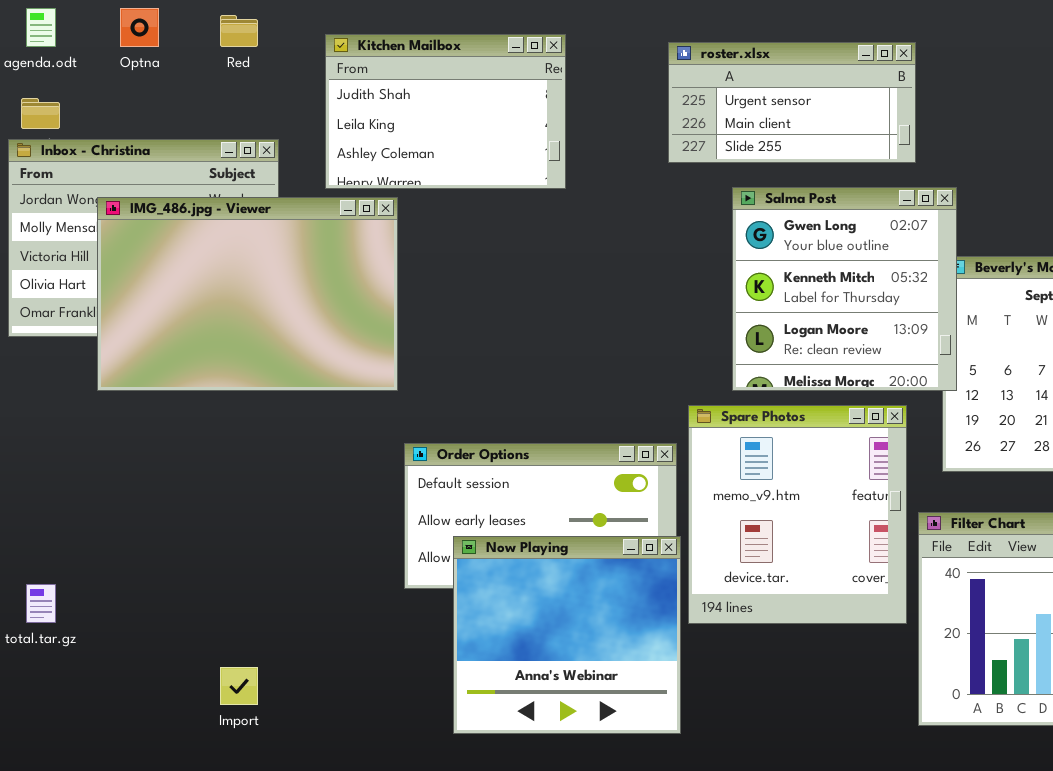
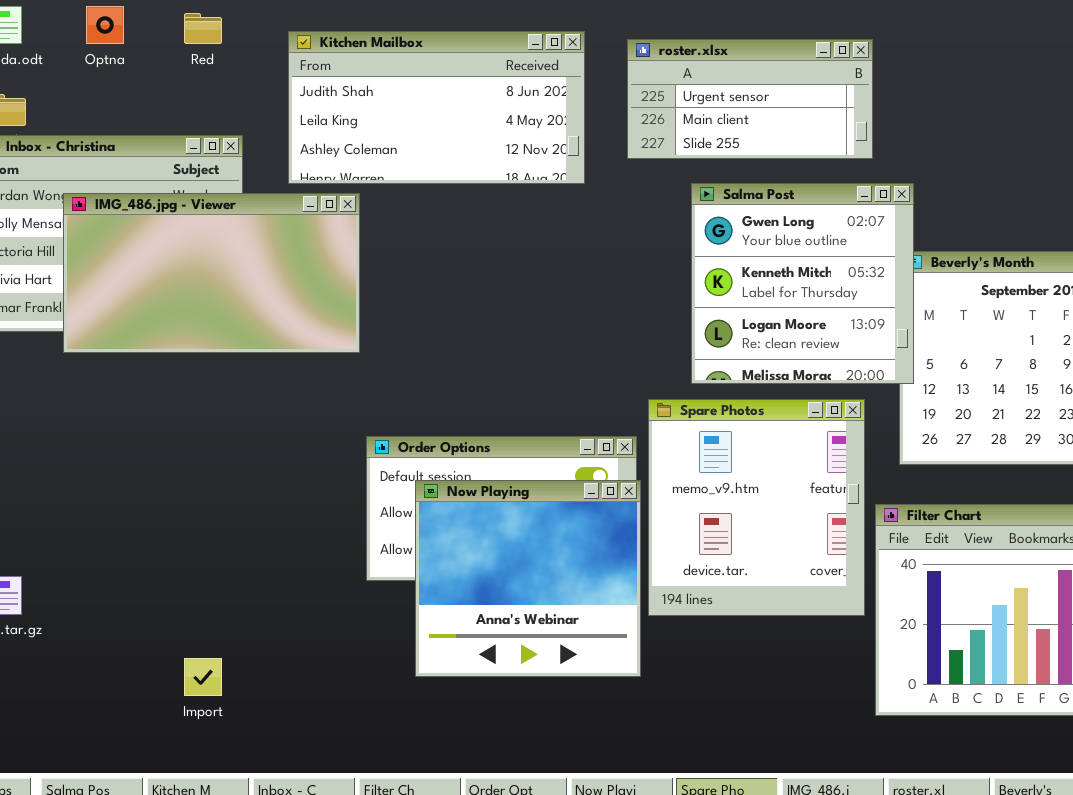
Kitchen Mailbox: [325,34,566,189] -> [288,31,585,184], resized
IMG_486.jpg - Viewer: [97,197,398,391] -> [63,193,360,353], resized
Now Playing: [453,536,681,734] -> [415,480,641,677], moved

